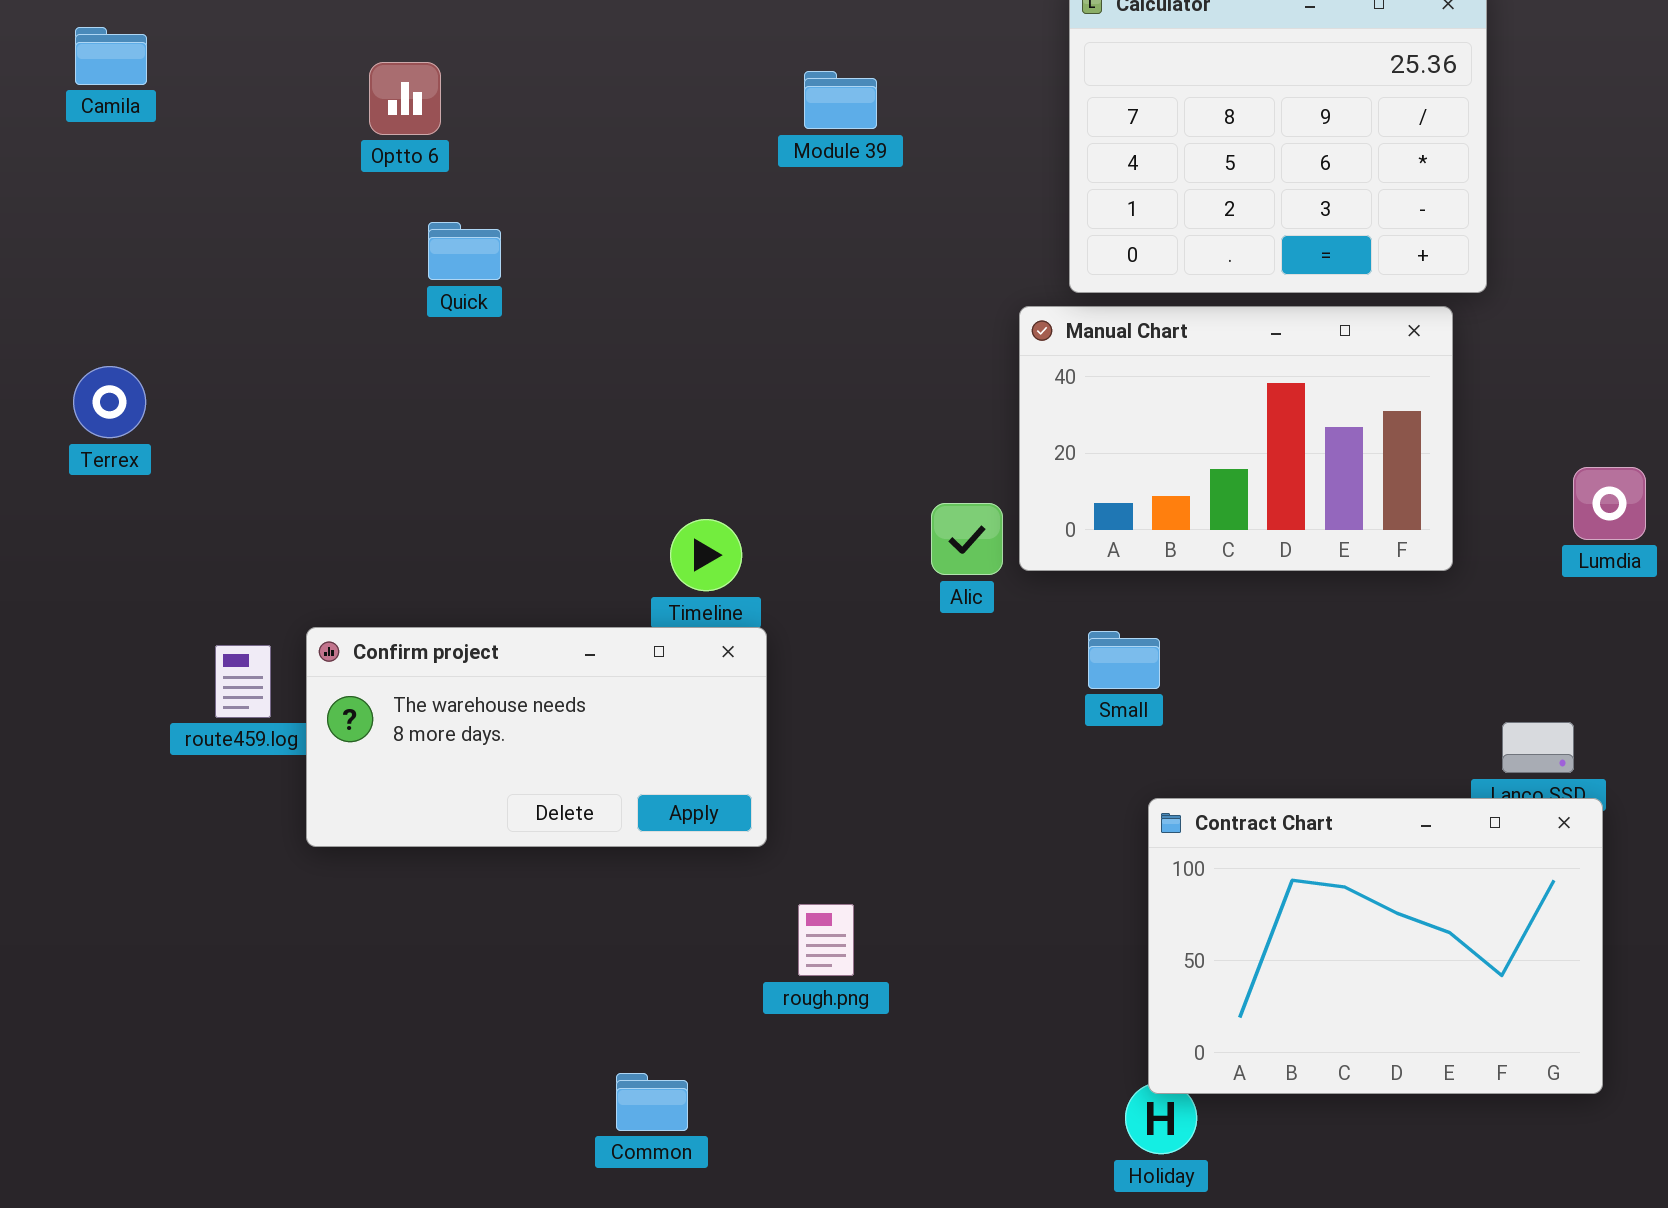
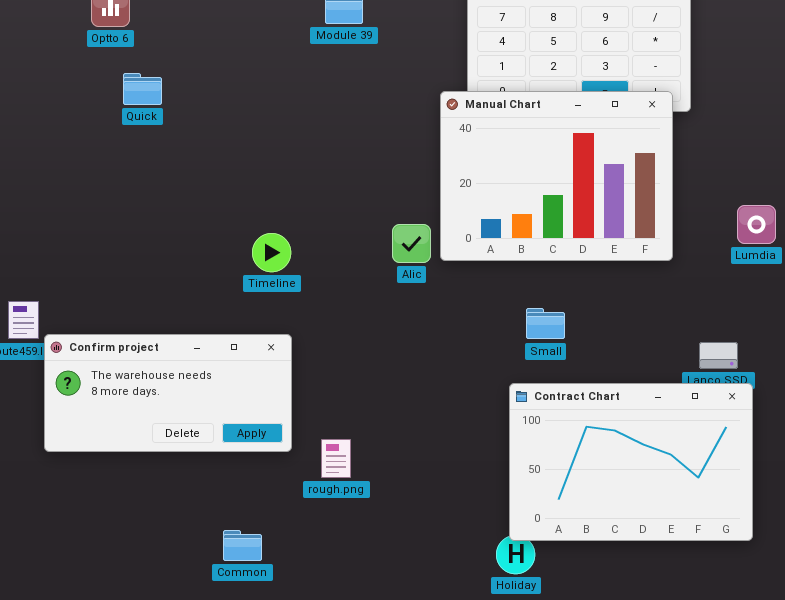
Manual Chart: [1019,306,1453,571] -> [440,91,673,261], resized
Confirm project: [306,627,767,847] -> [44,334,292,452], moved
Small: [1088,631,1160,689] -> [526,308,565,339], moved

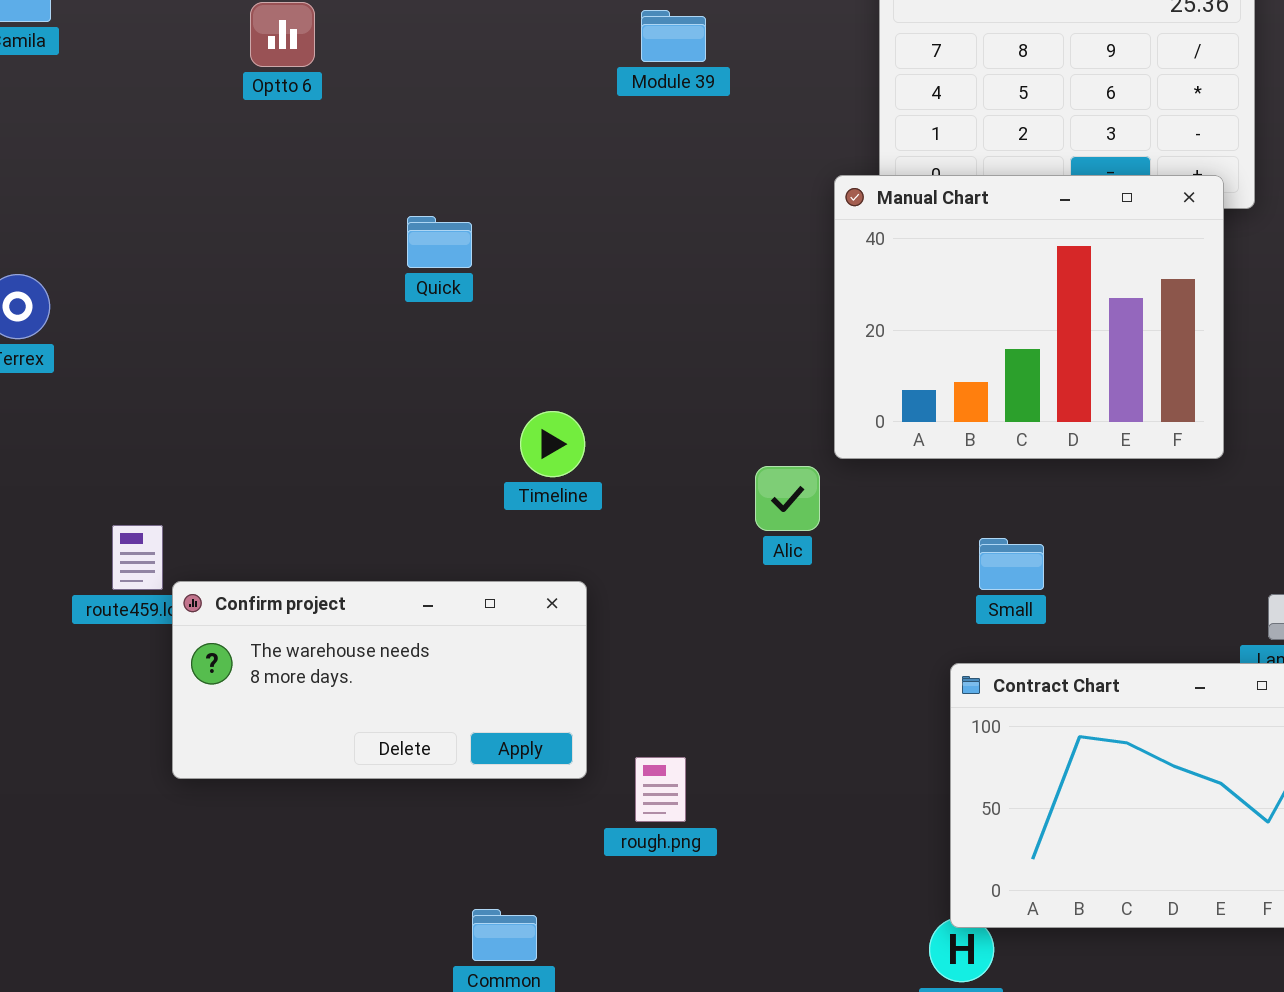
Quick: [123,73,162,105] -> [407,216,472,268], moved
Alic: [392,224,431,263] -> [755,466,820,531], moved

